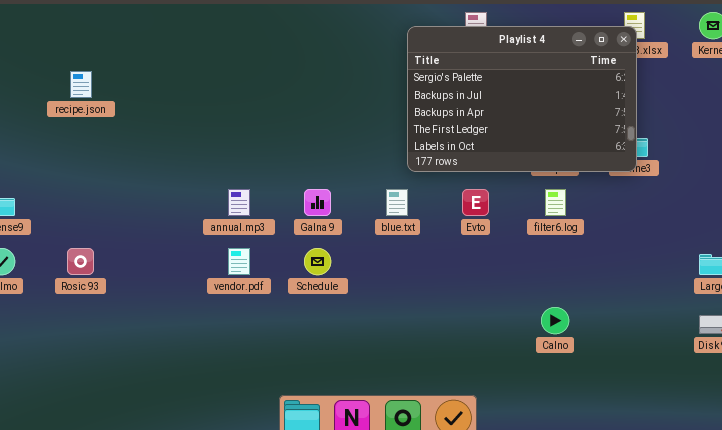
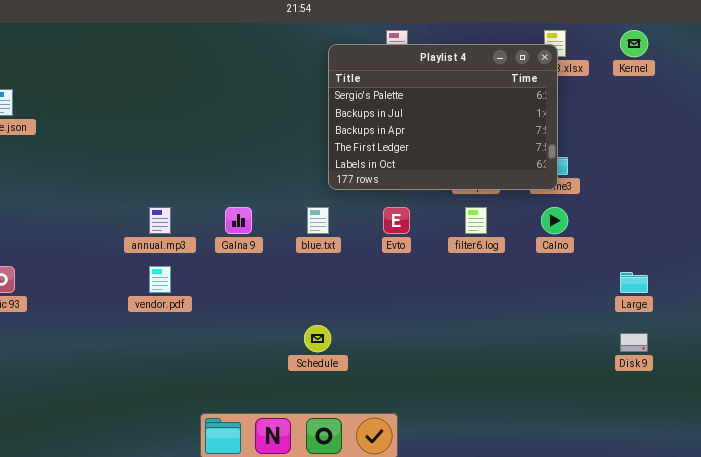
Schedule: [304,248,331,275] -> [304,325,331,352], moved
Calno: [541,307,569,334] -> [541,207,568,234], moved

